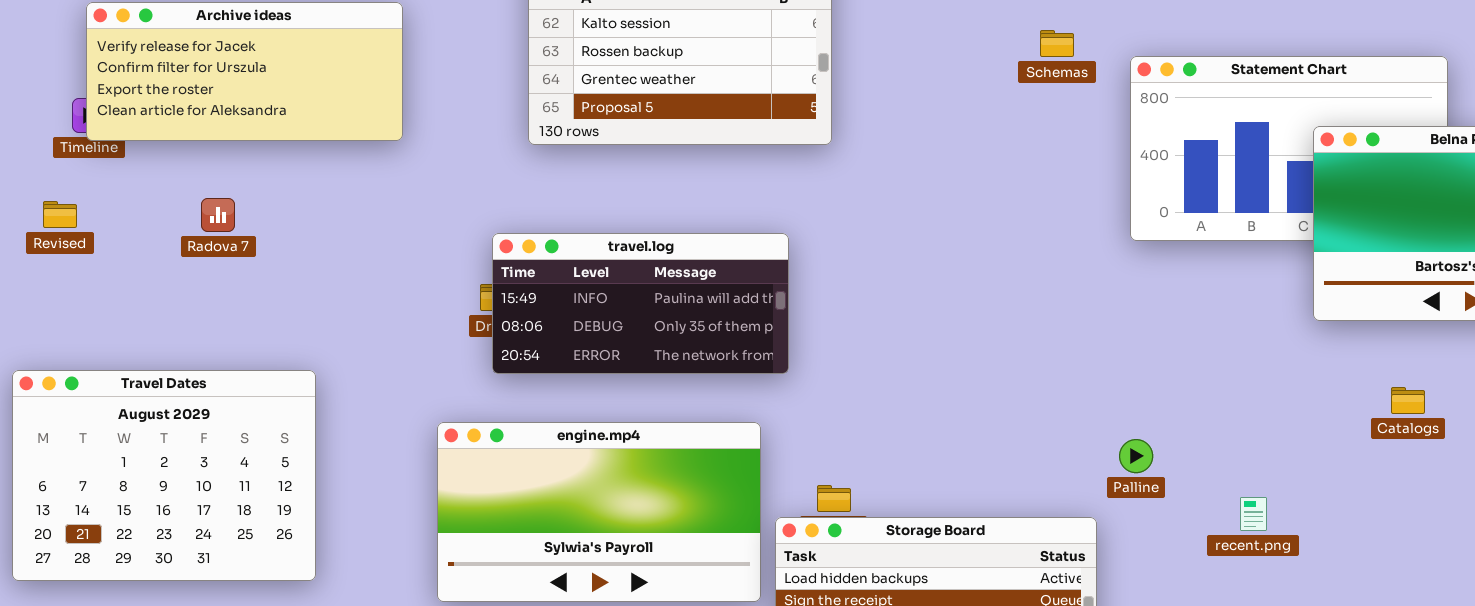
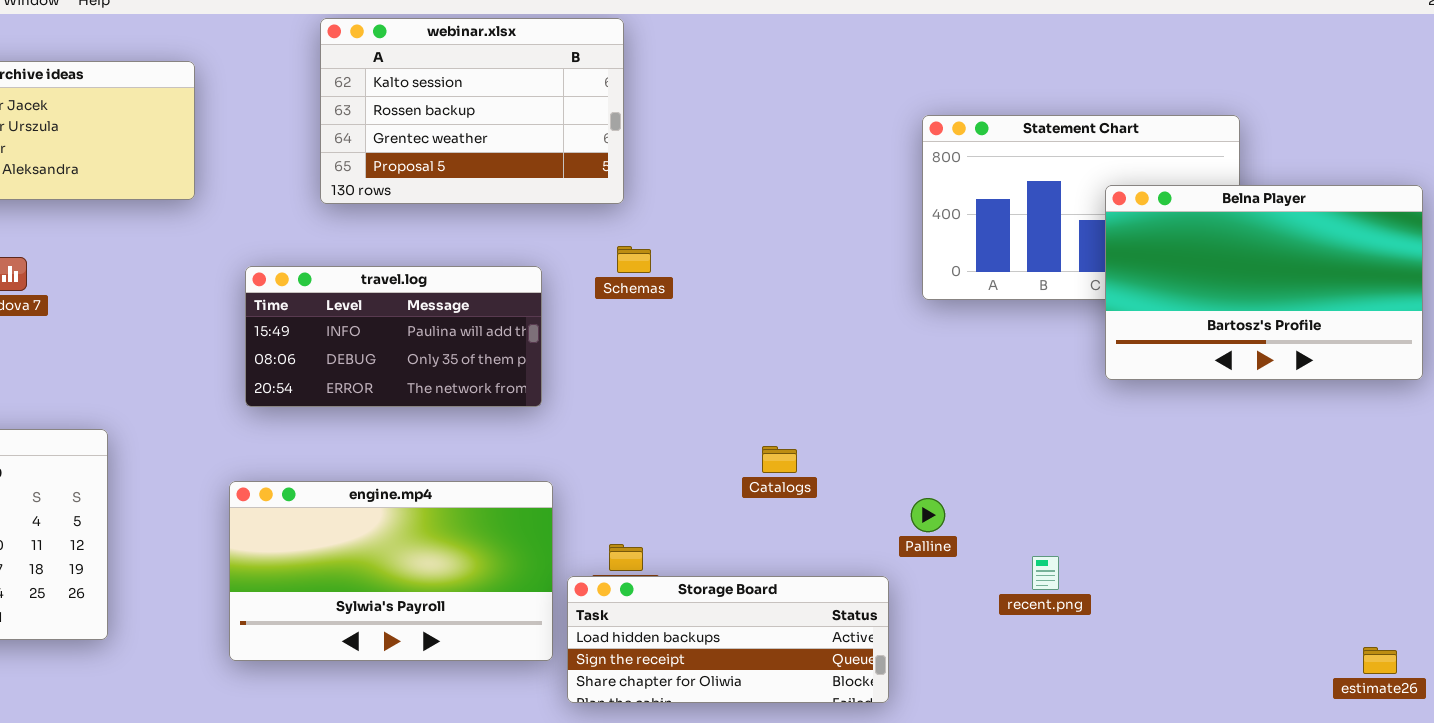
Schemas: [1040,30,1074,57] -> [617,246,651,273], moved
travel.log: [492,233,789,374] -> [245,266,542,407], moved
Catalogs: [1391,387,1425,414] -> [762,446,797,473], moved

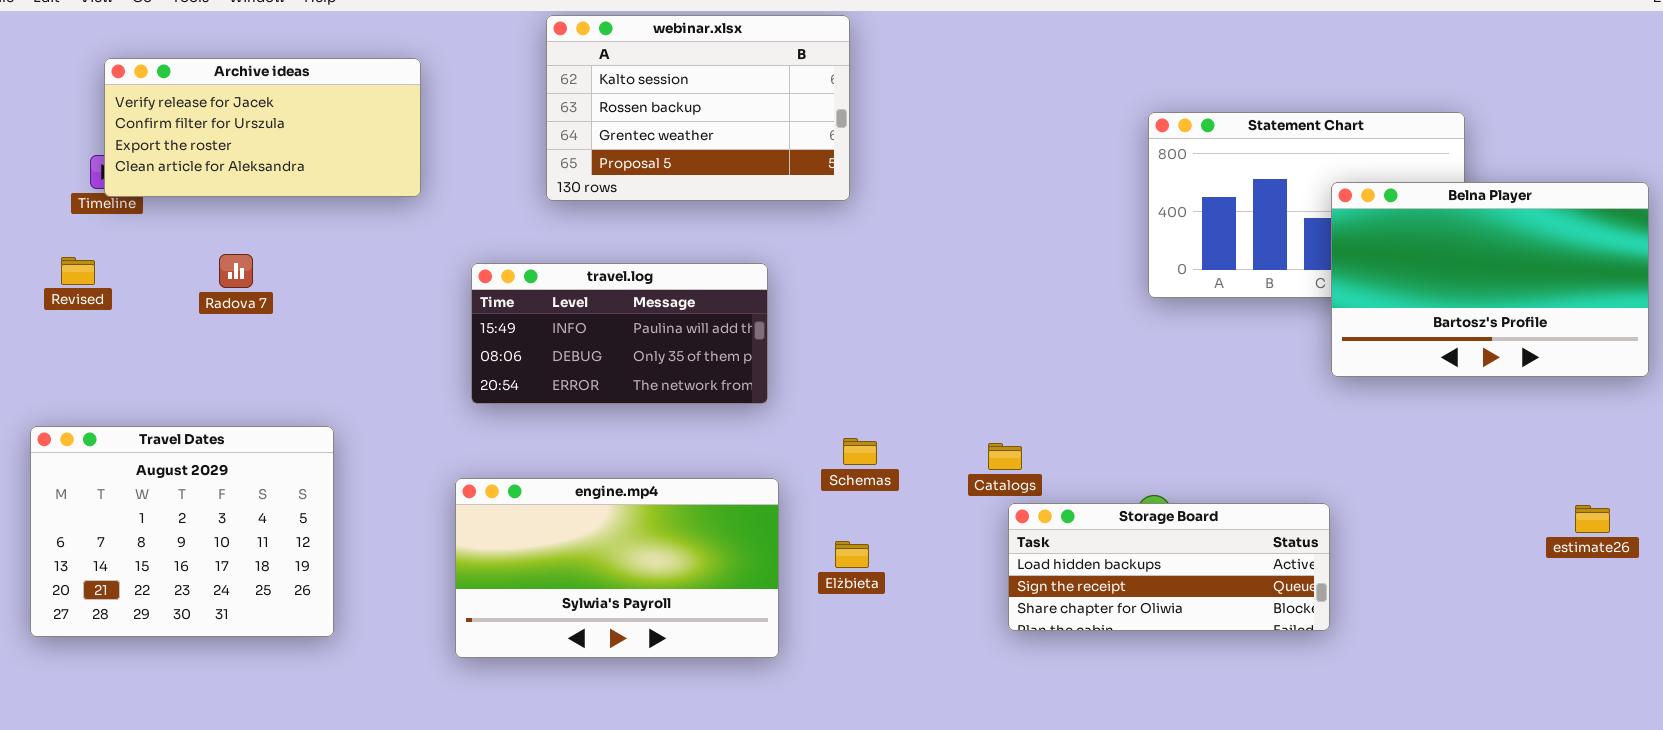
Schemas: [617,246,651,273] -> [843,438,877,465], moved
Storage Board: [567,576,889,703] -> [1008,503,1330,631], moved
estimate26: [1363,647,1397,674] -> [1575,505,1610,533], moved

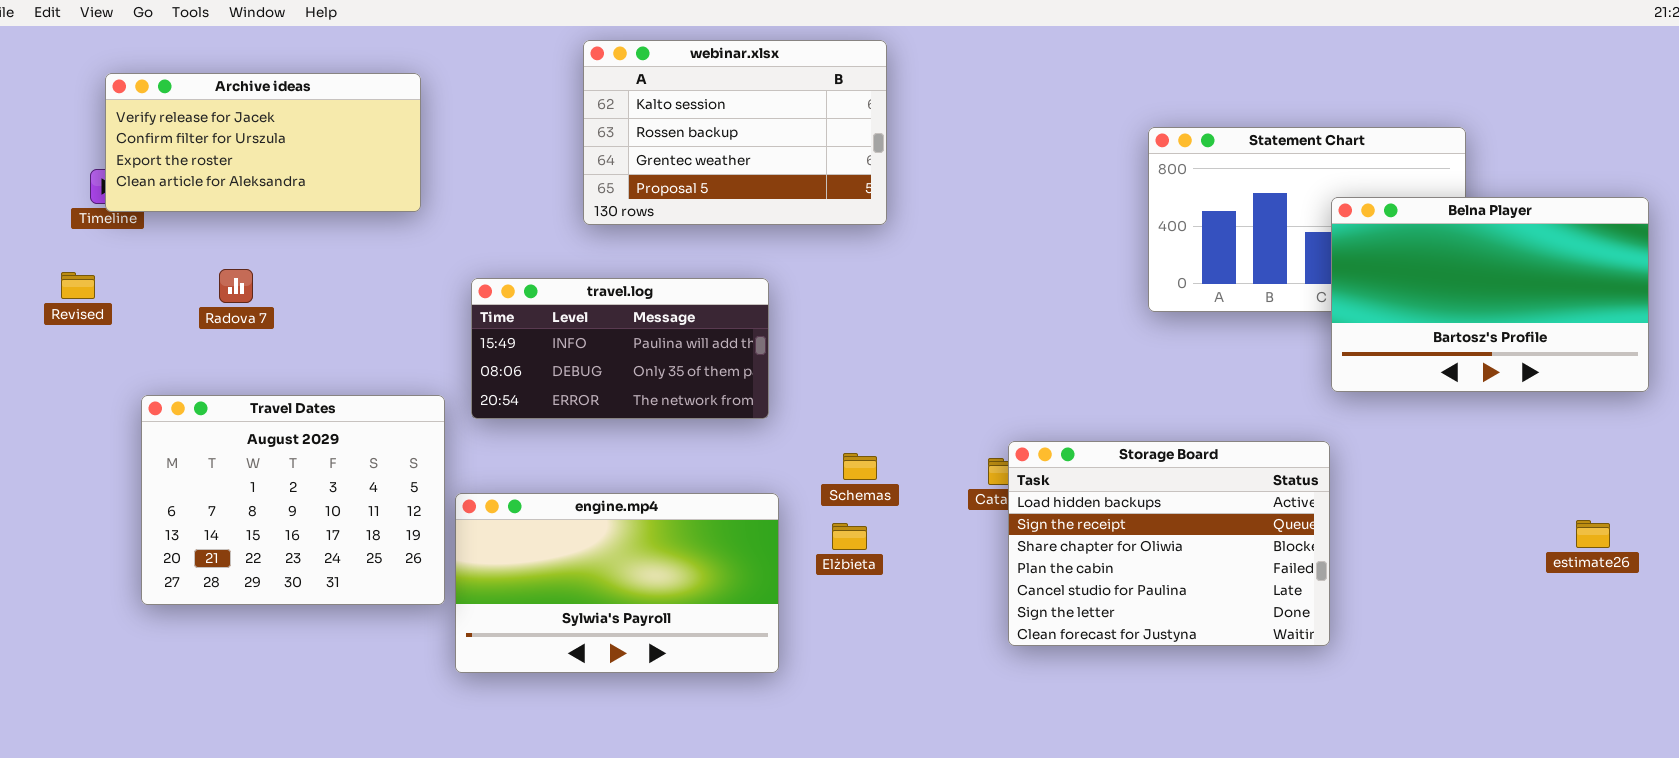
webinar.xlsx: [546,15,850,201] -> [583,40,887,225], moved
Travel Dates: [30,426,334,637] -> [141,395,445,605], moved
Storage Board: [1008,503,1330,631] -> [1008,441,1330,646], resized
Elżbieta: [835,541,869,568] -> [832,523,867,550], moved

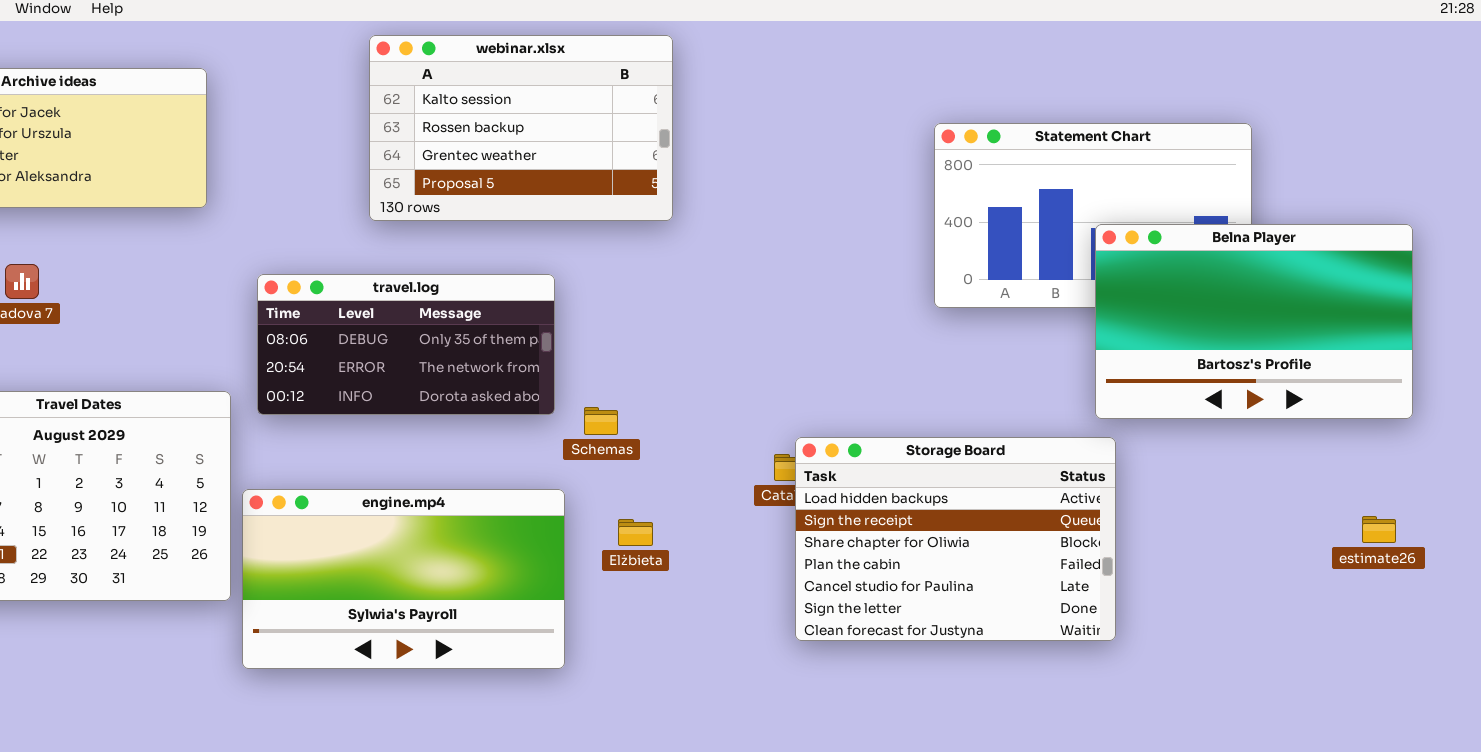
Belna Player: [1331,197,1649,392] -> [1095,224,1413,419], moved
travel.log: [471,278,769,419] -> [257,274,555,415], scrolled down 1 row
Schemas: [843,453,877,480] -> [584,407,618,435], moved

